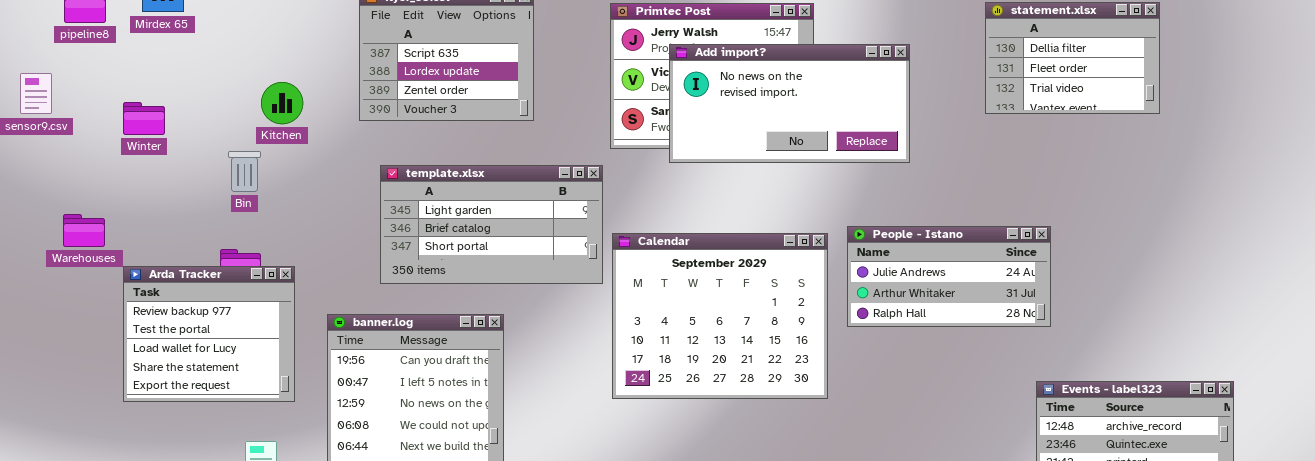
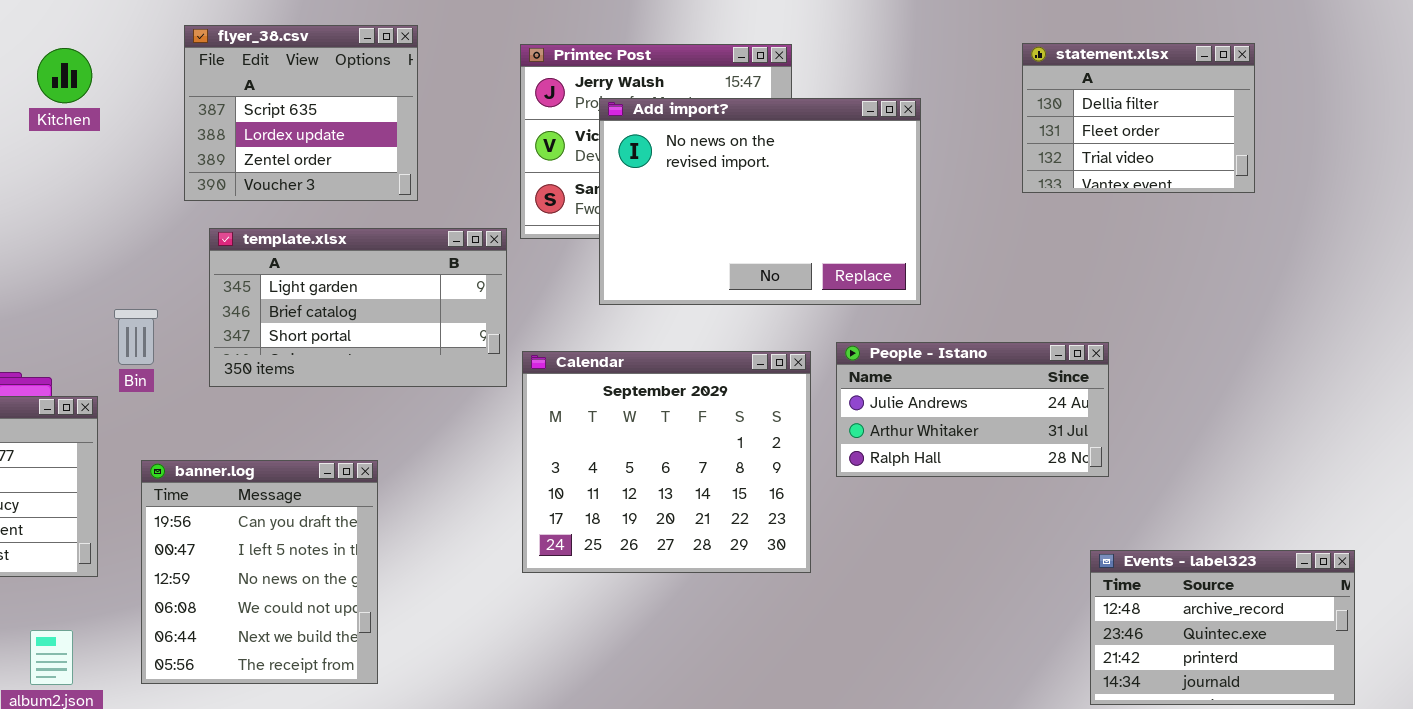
Add import?: [669,44,910,163] -> [599,98,921,305], resized
Kitchen: [261,82,303,124] -> [37,48,92,103], moved
Bin: [228,151,261,192] -> [114,309,158,365], moved
template.xlsx: [380,165,603,284] -> [209,228,507,387], moved

